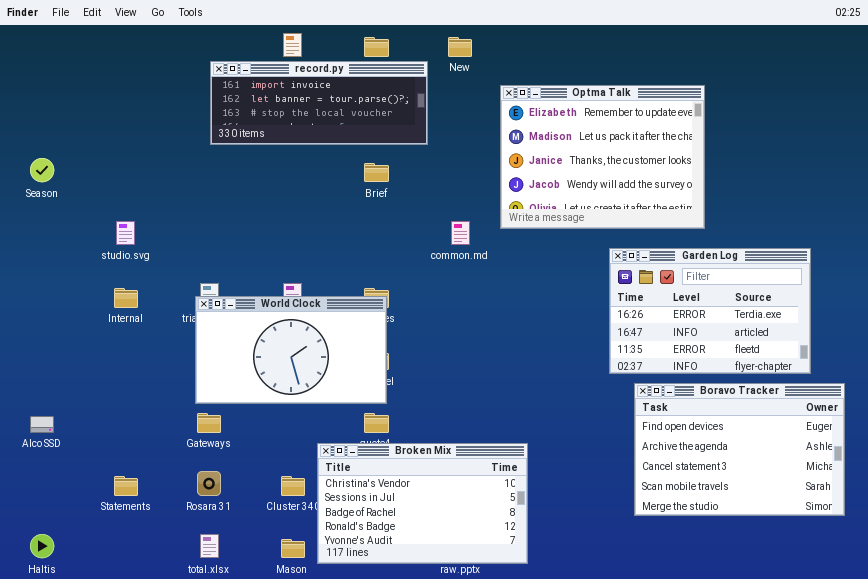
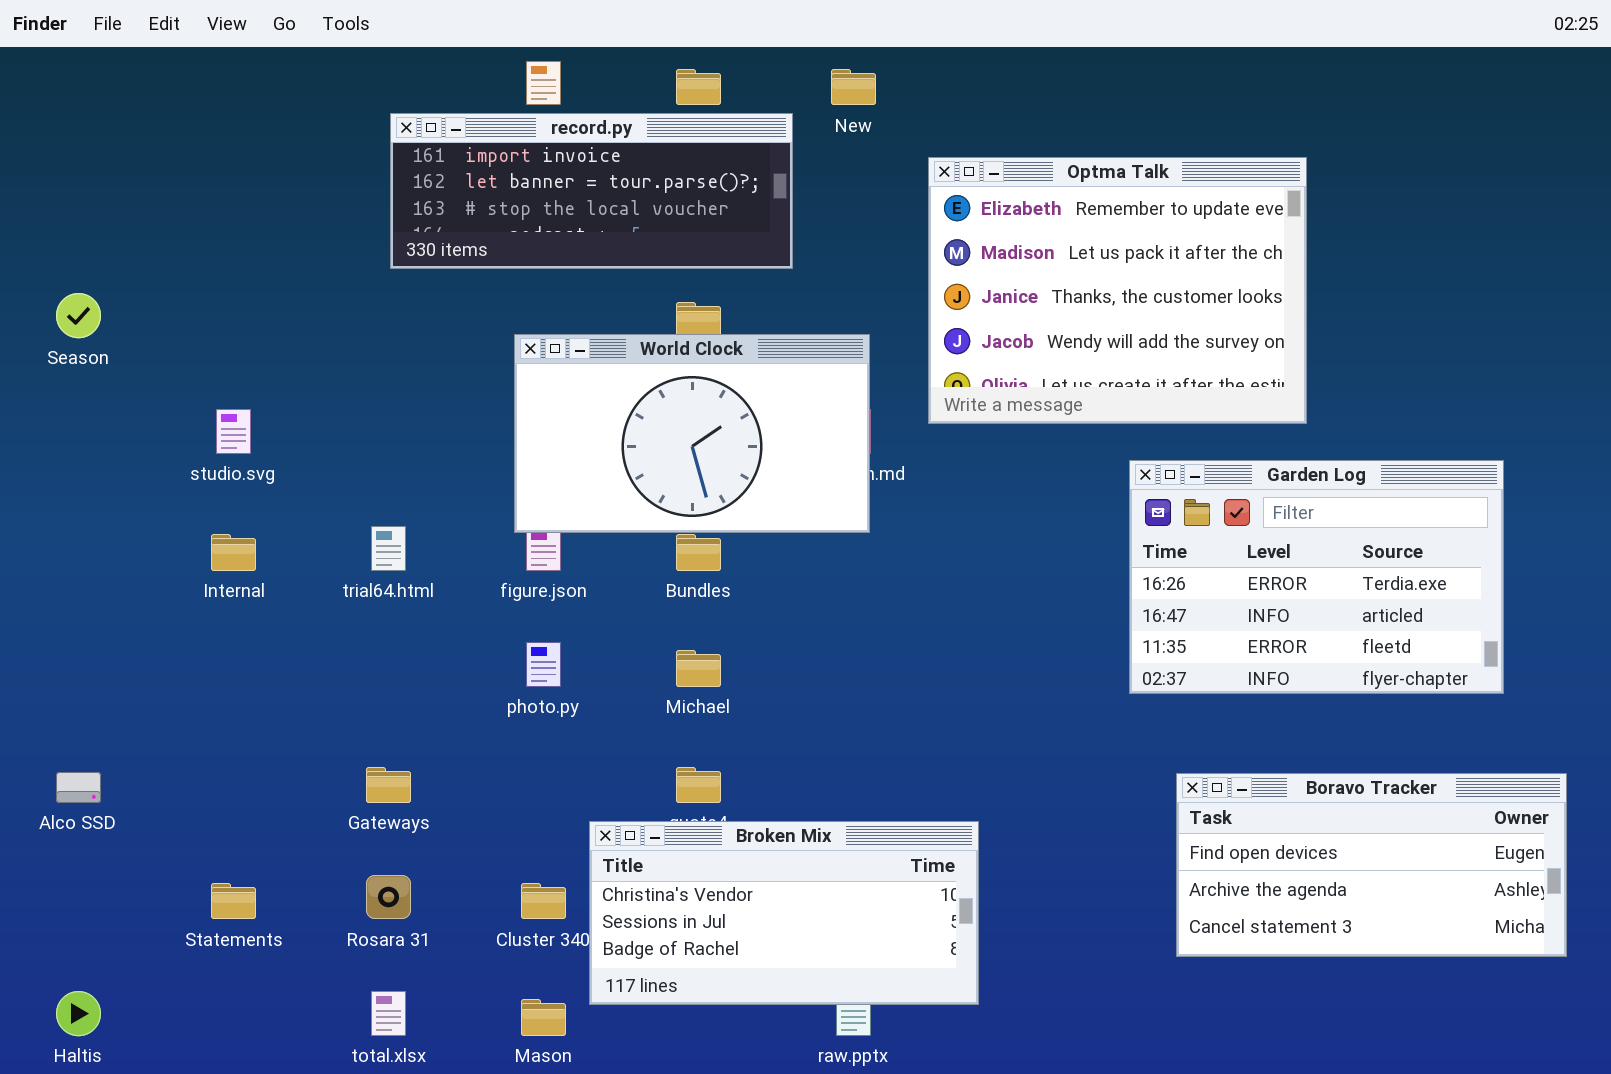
World Clock: [195,296,387,404] -> [514,334,870,533], moved
Boravo Tracker: [634,383,845,516] -> [1176,773,1567,957], resized
Broken Mix: [317,443,528,564] -> [589,821,979,1005], resized

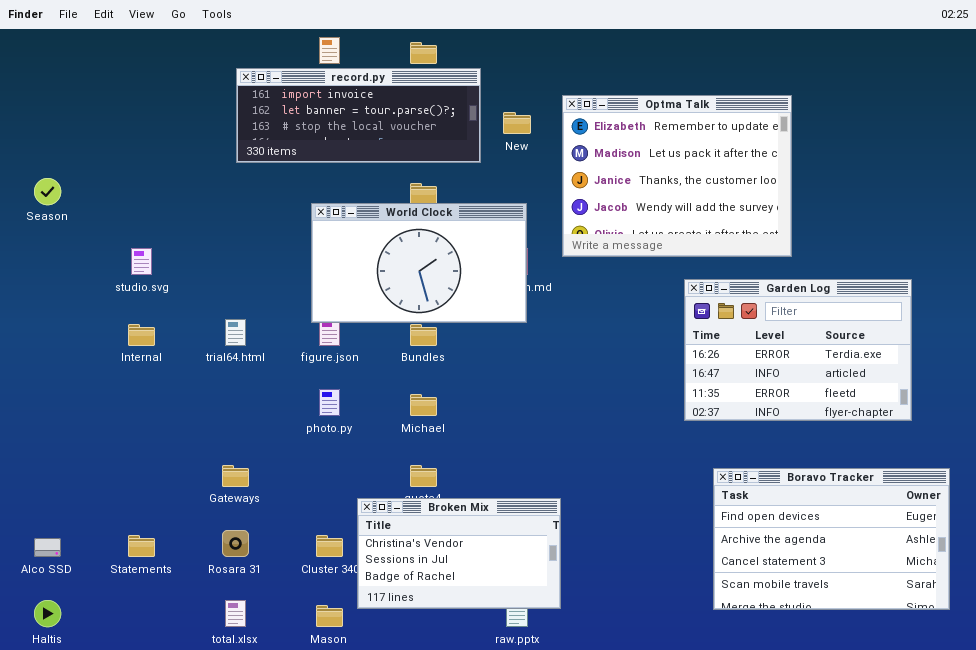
New: [831,69,876,105] -> [503,112,531,134], moved
Alco SSD: [56,772,101,803] -> [34,538,61,557], moved
Boravo Tracker: [1176,773,1567,957] -> [713,468,950,610], resized
Broken Mix: [589,821,979,1005] -> [357,498,561,609], resized

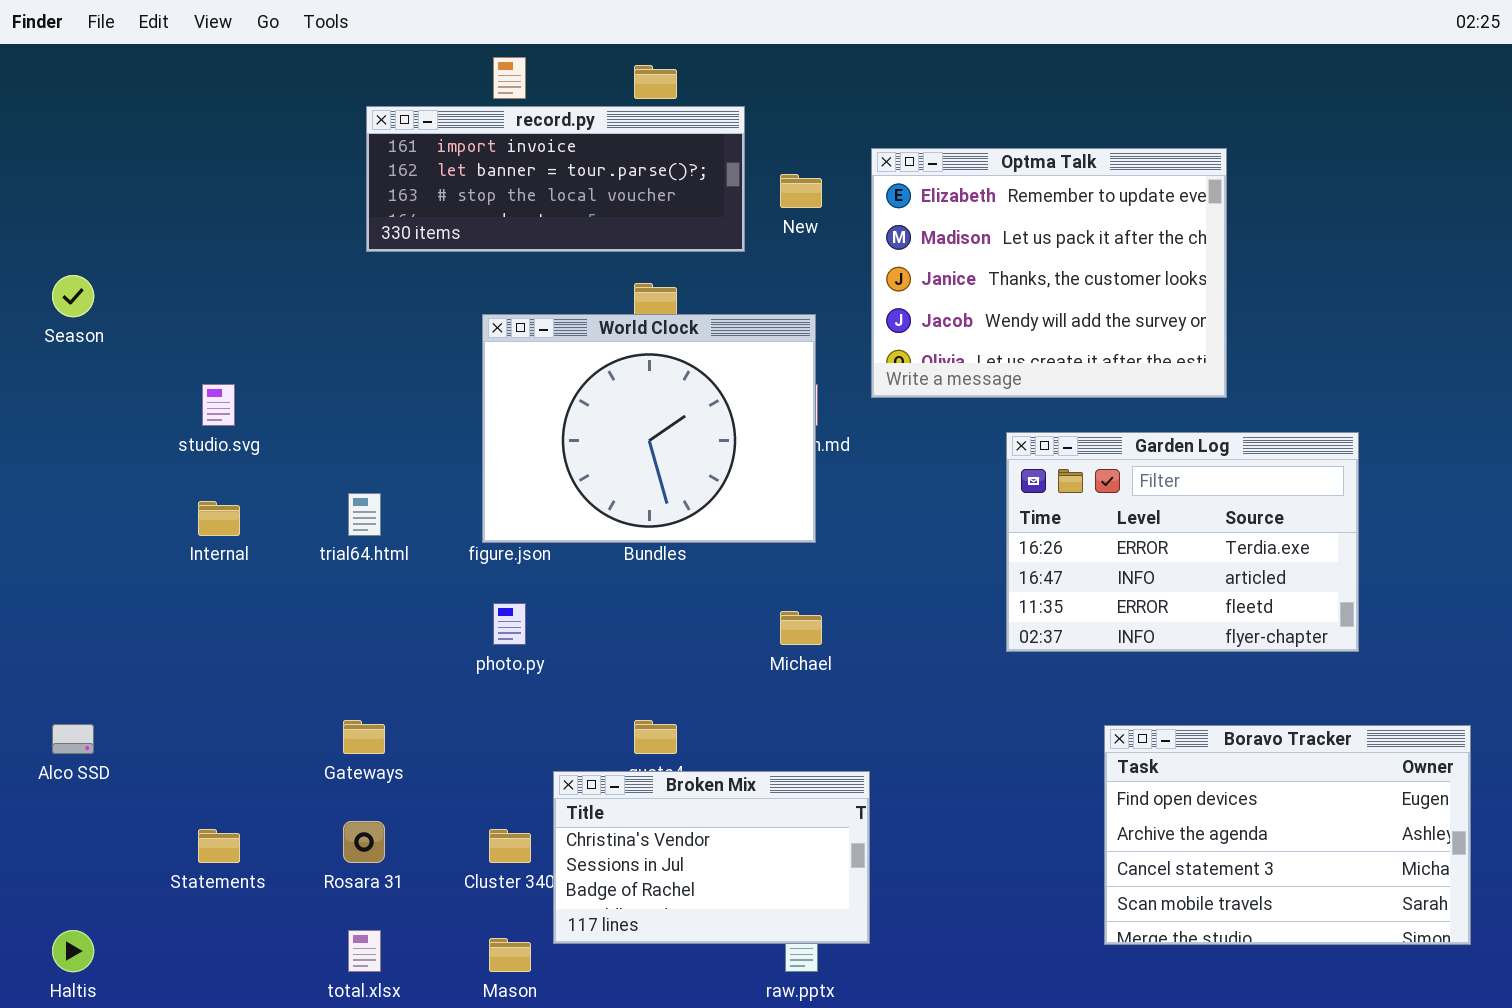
World Clock: [311,203,527,323] -> [482,314,816,543], resized
Garden Log: [684,279,912,421] -> [1006,432,1359,652], moved
Michael: [410,394,437,416] -> [780,611,822,645], moved
Alco SSD: [34,538,61,557] -> [52,724,94,754], moved

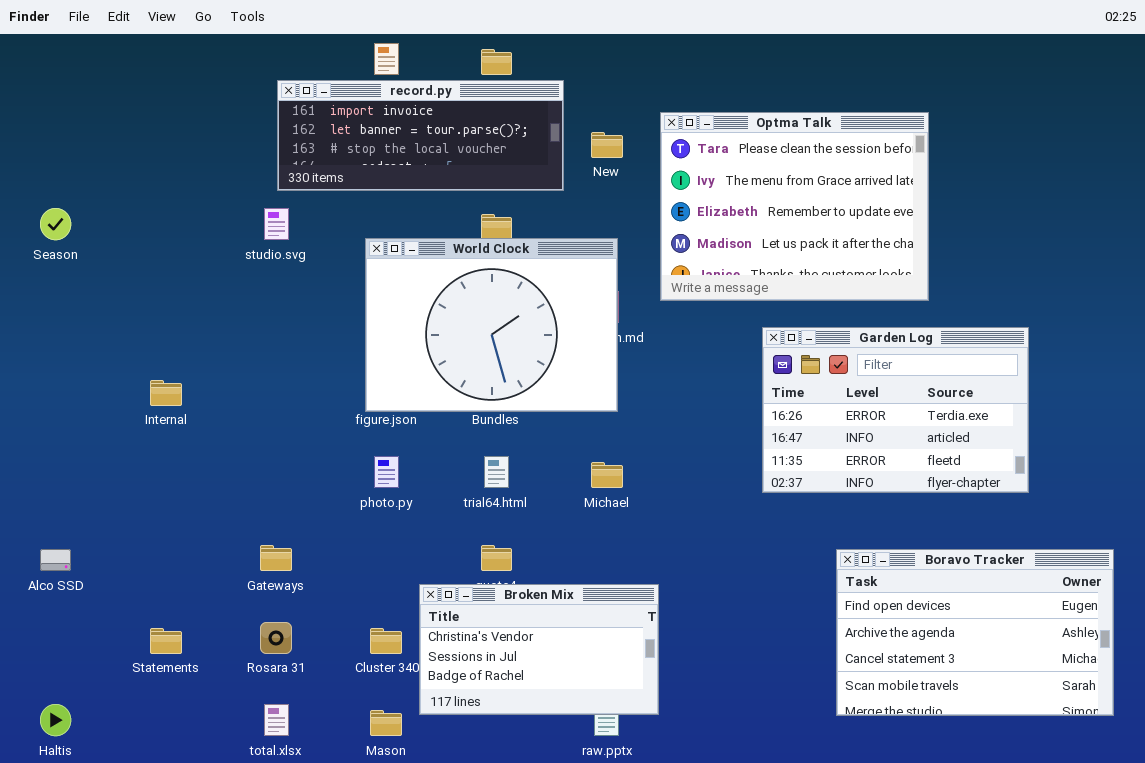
Optma Talk: [871,148,1227,398] -> [660,112,929,301], scrolled up 2 rows
studio.svg: [202,384,235,426] -> [264,208,289,240], moved
trial64.html: [348,493,381,536] -> [484,456,509,488], moved

